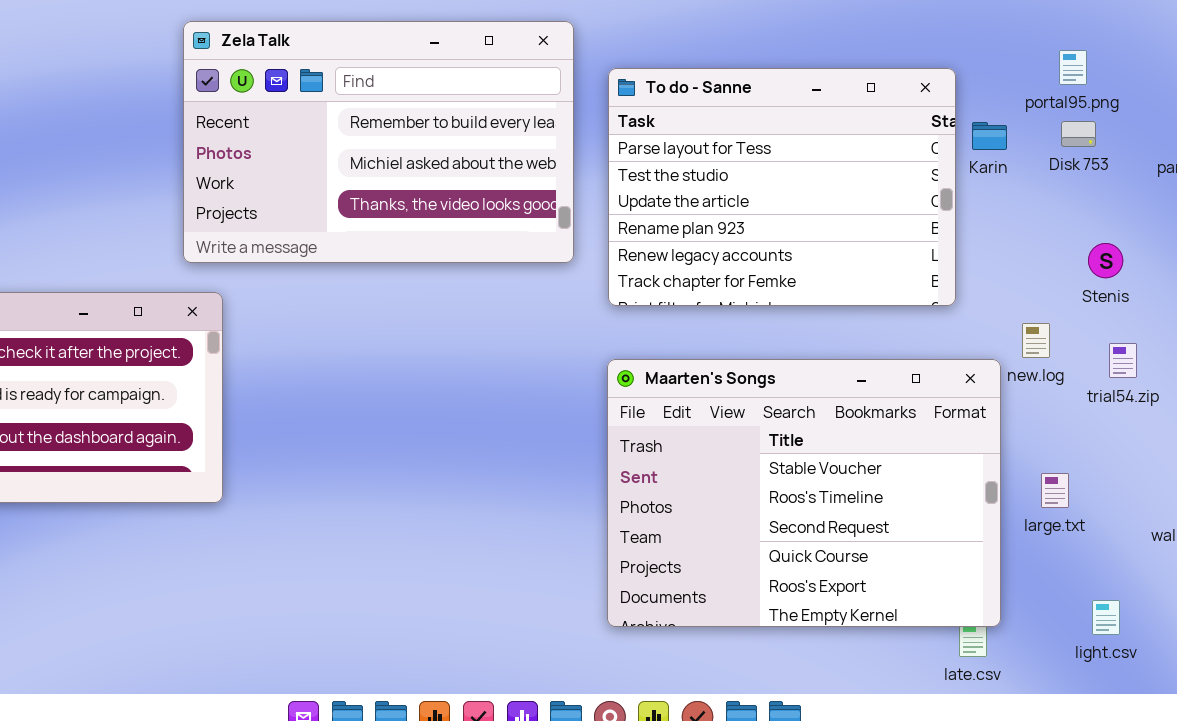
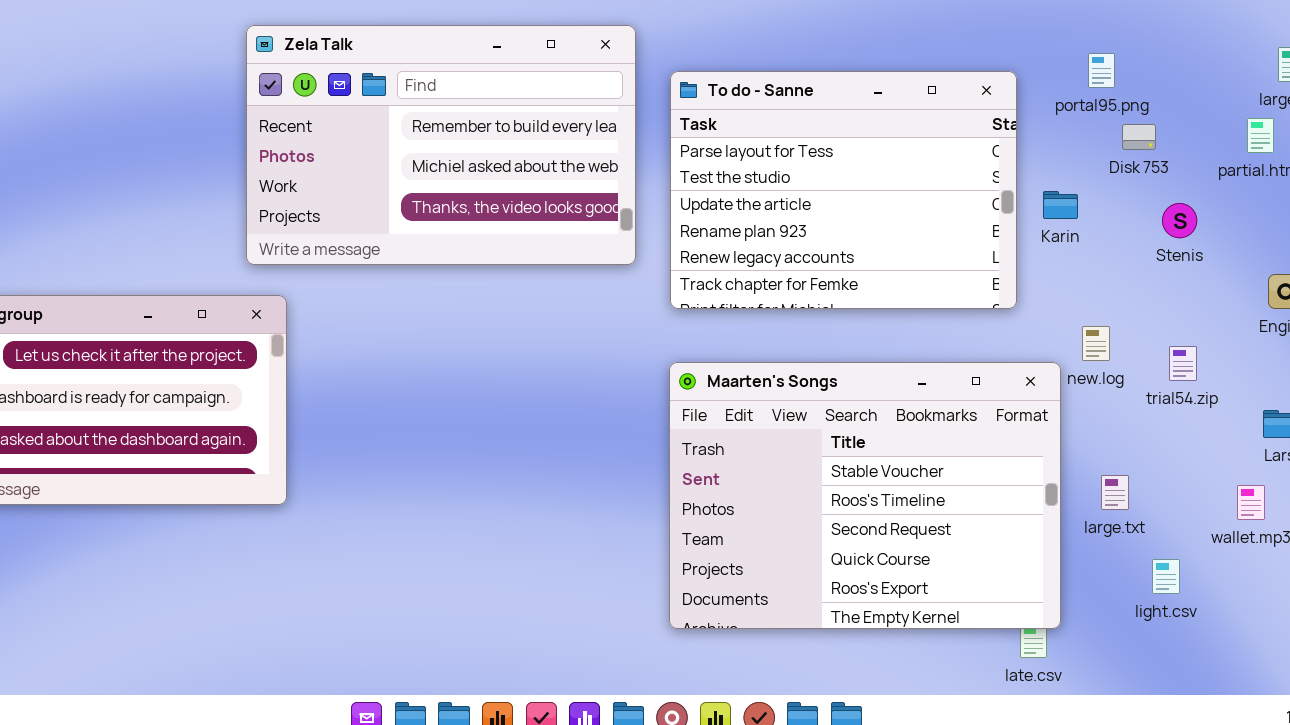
portal95.png: [1059,50,1087,85] -> [1088,53,1115,88], moved
Karin: [972,122,1007,150] -> [1043,191,1078,219], moved
Stenis: [1088,243,1123,278] -> [1162,203,1197,238], moved
light.csv: [1092,600,1120,635] -> [1152,559,1180,594], moved

